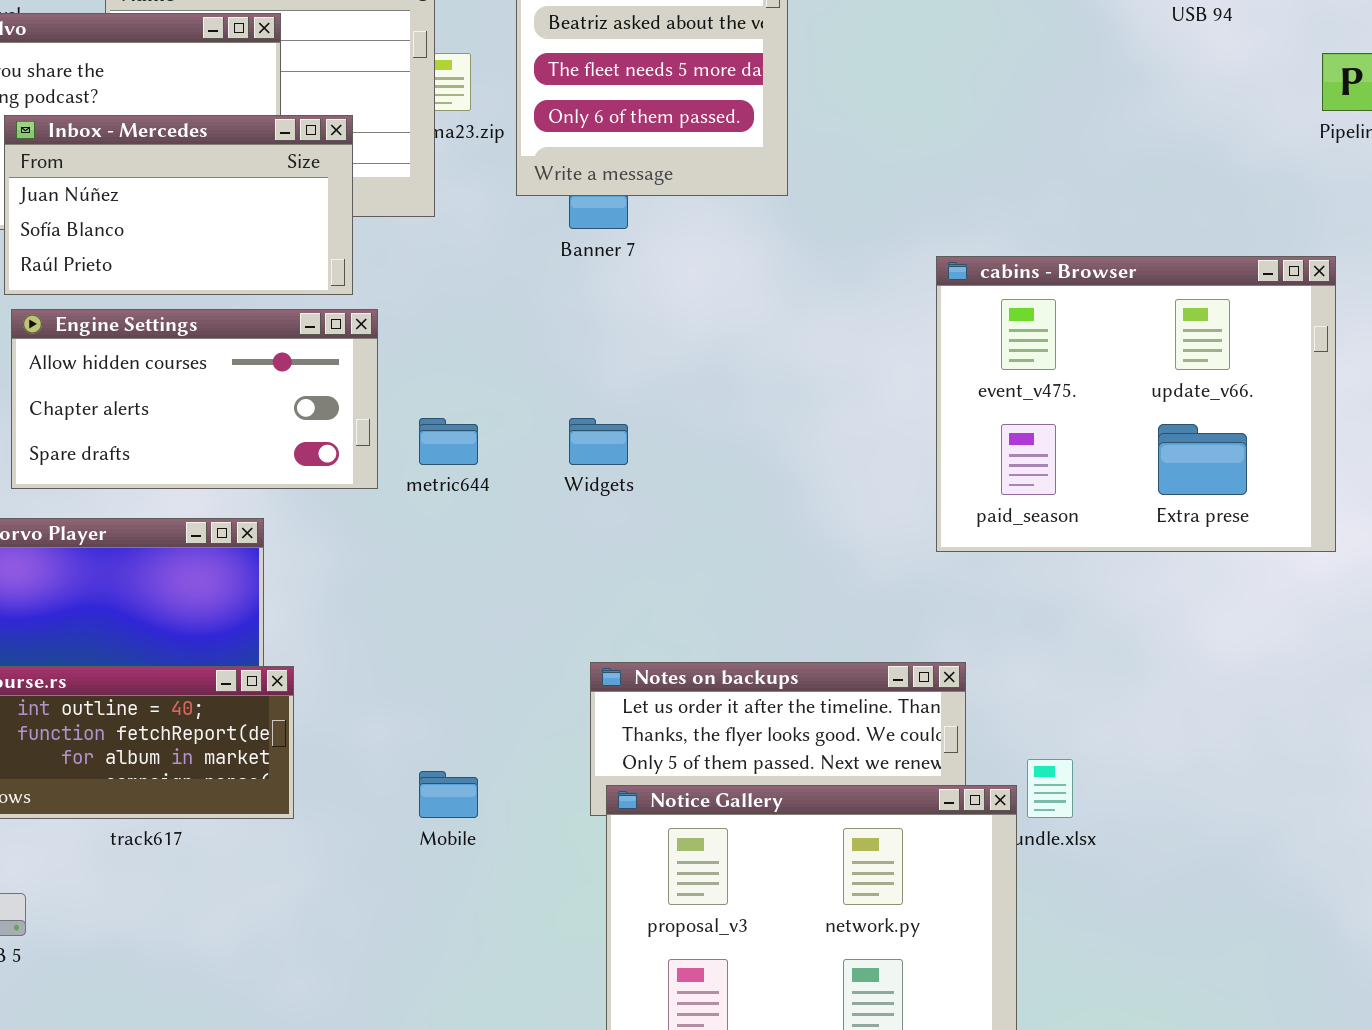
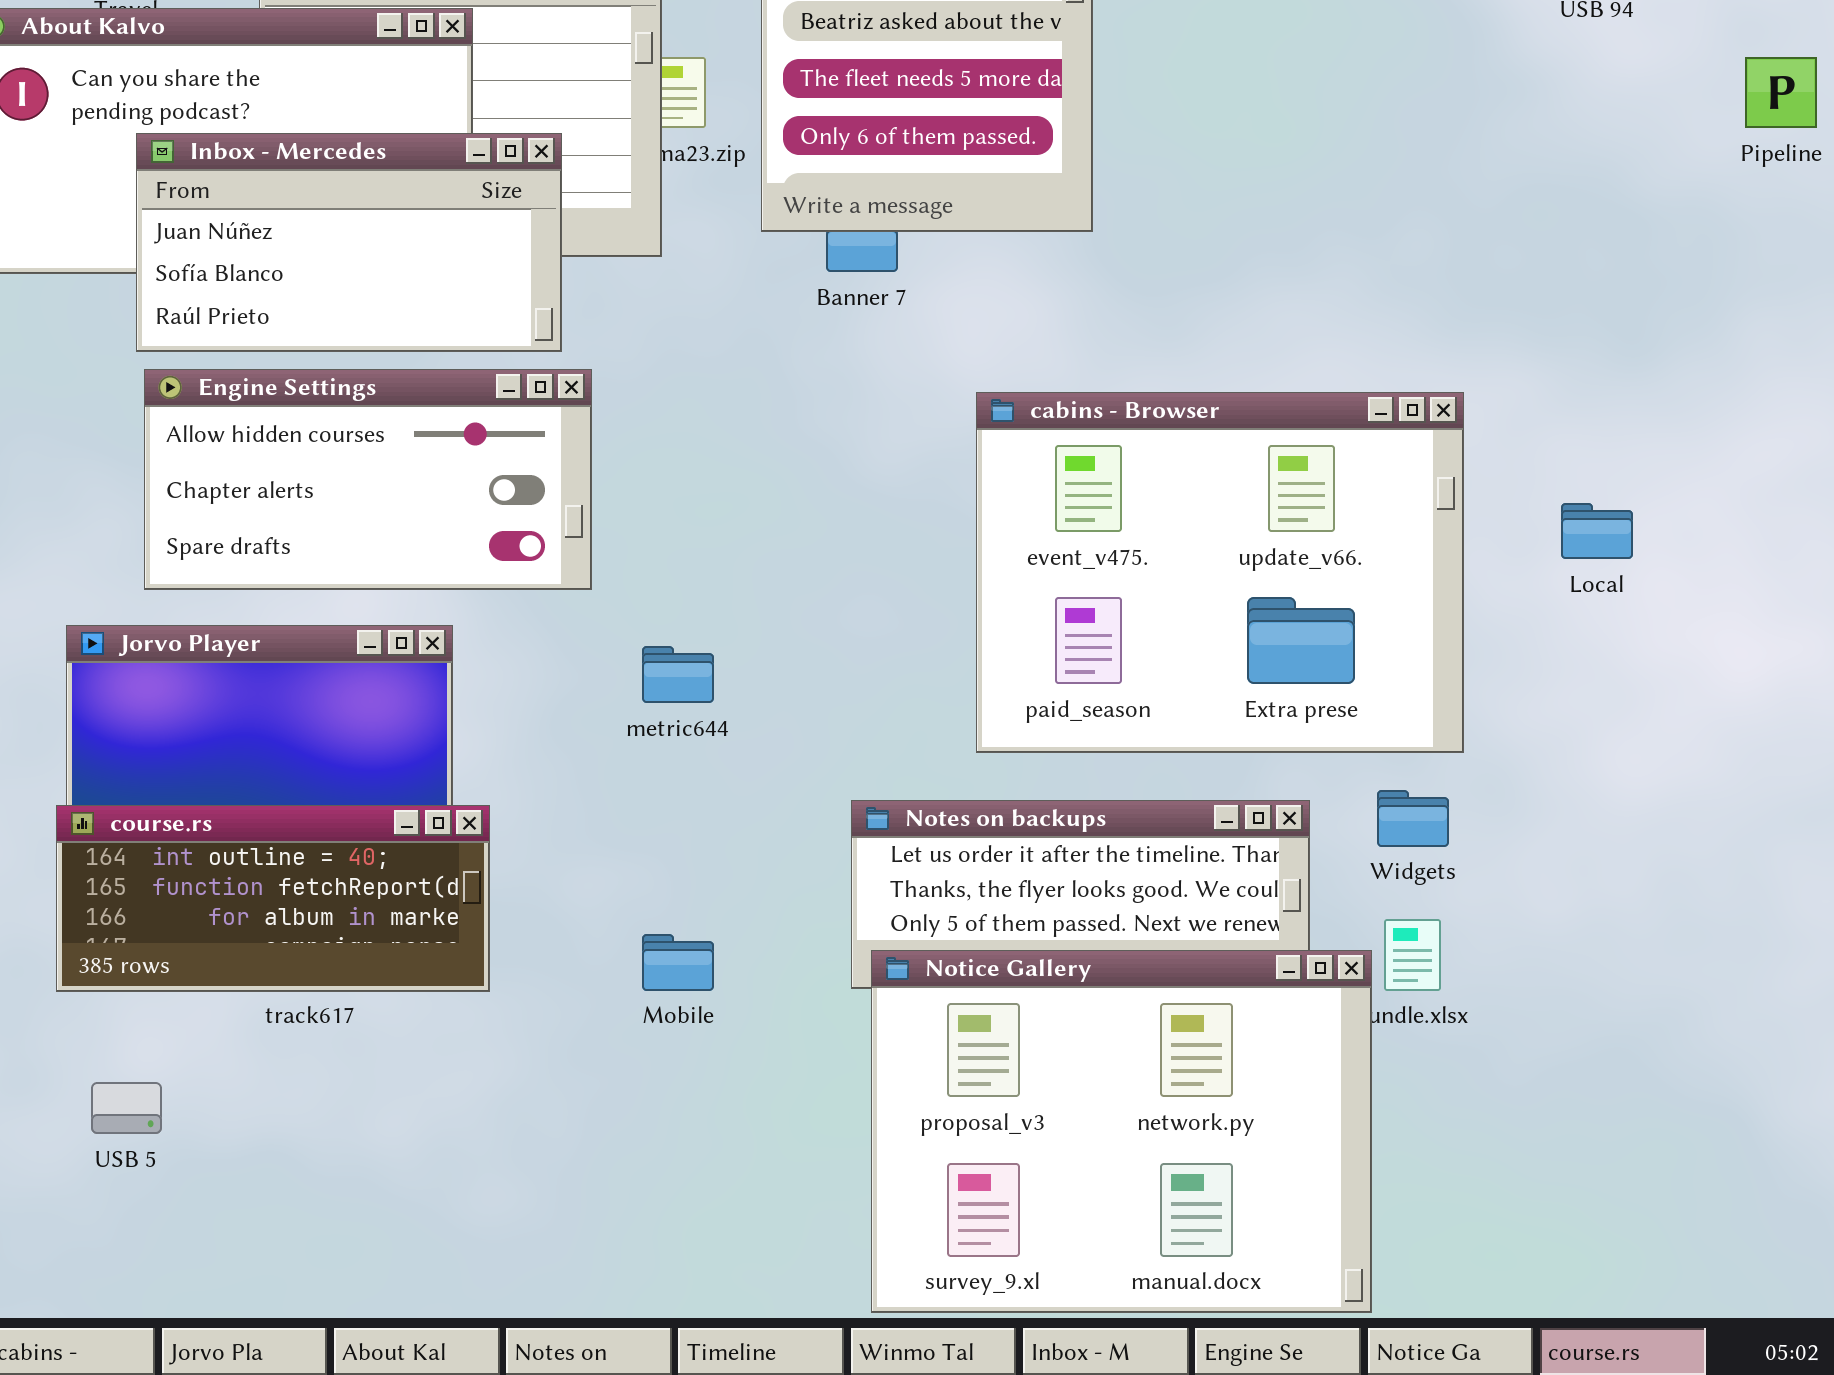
cabins - Browser: [936,256,1336,552] -> [976,392,1464,753], moved
metric644: [419,418,478,465] -> [642,646,714,703], moved
Widgets: [569,418,628,465] -> [1377,790,1449,847], moved

